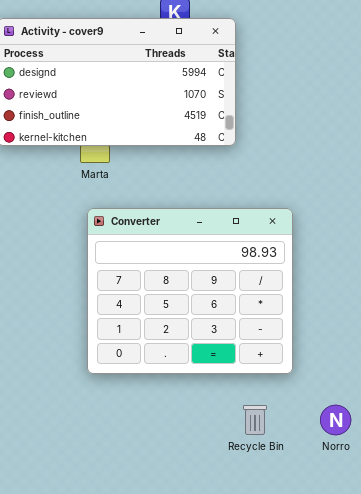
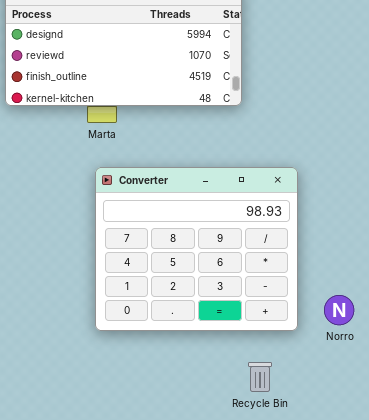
Norro: [320,405,351,435] -> [324,295,354,325], moved

